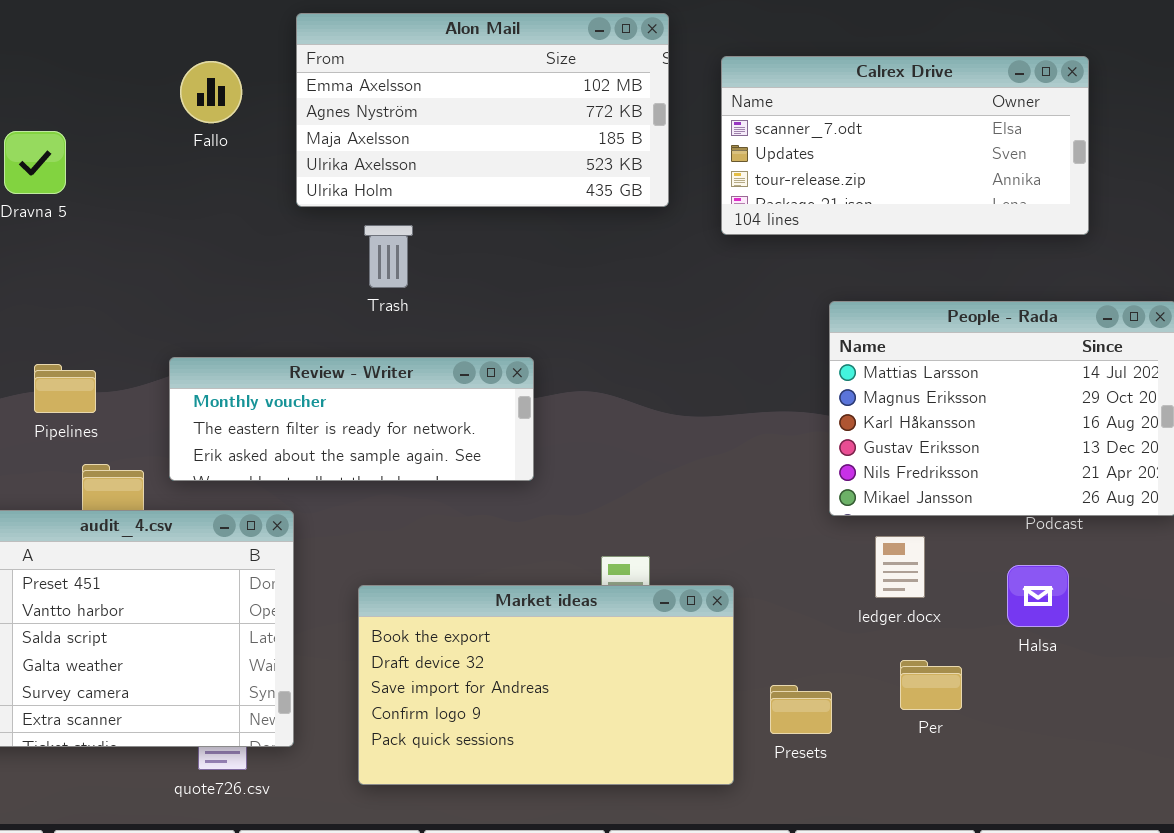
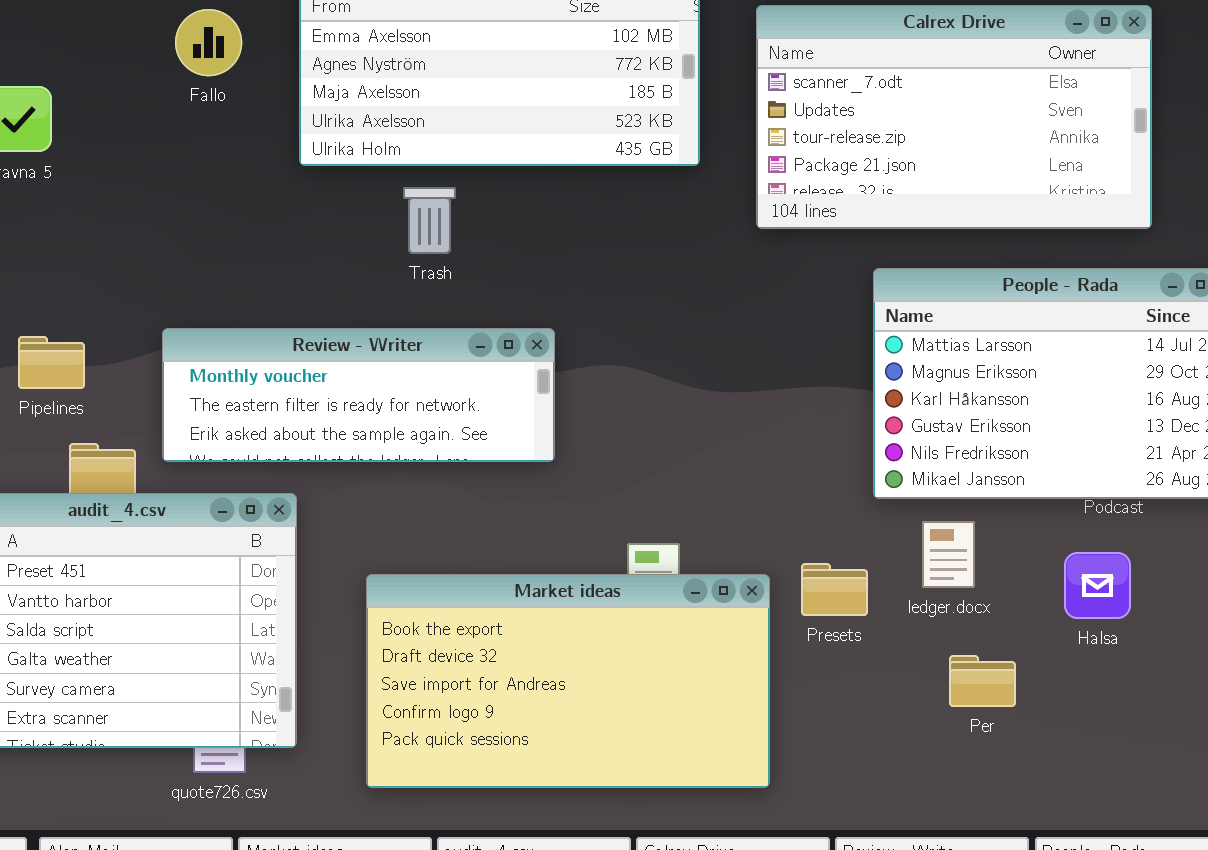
Calrex Drive: [721,56,1089,235] -> [756,5,1152,229], resized
Trash: [364,225,413,288] -> [403,187,456,254], moved
Presets: [770,685,832,734] -> [801,563,868,616], moved

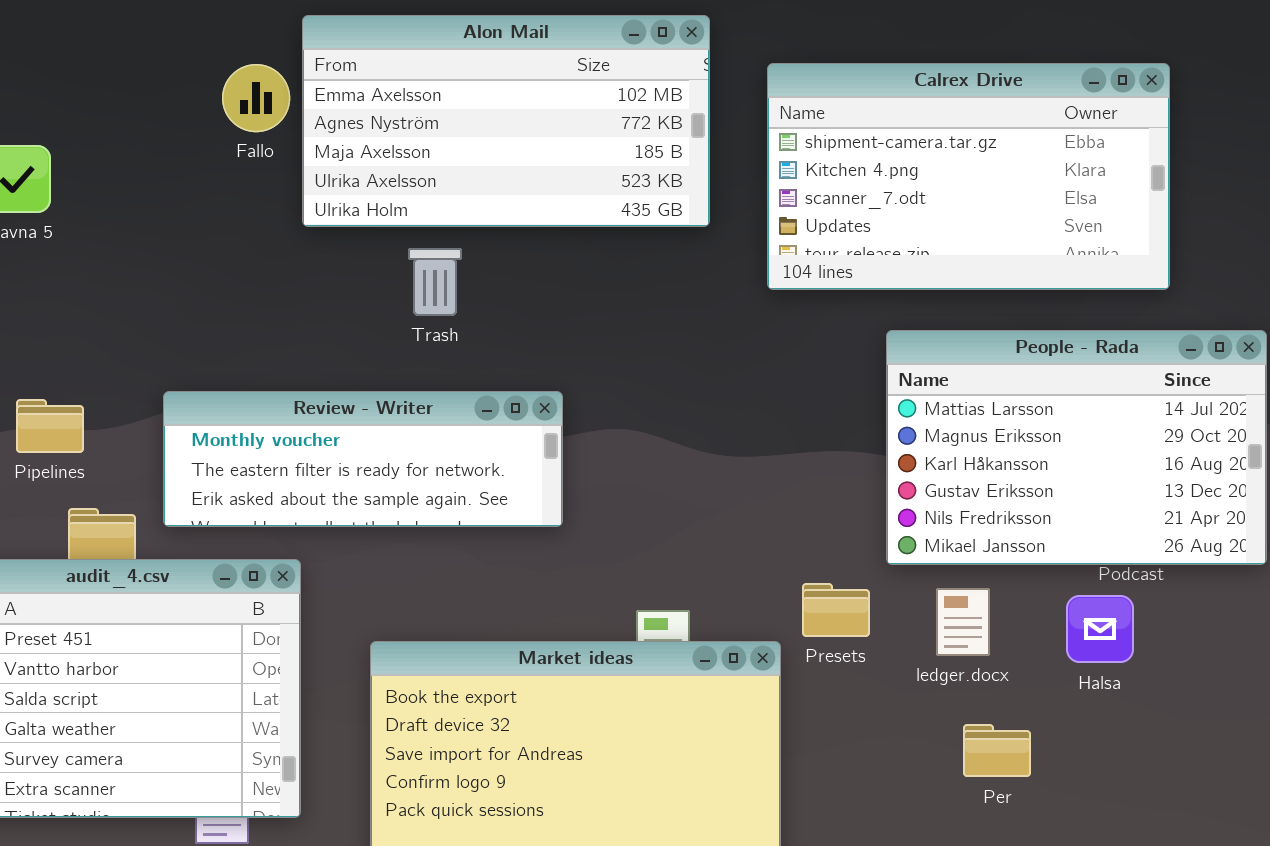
Calrex Drive: [756,5,1152,229] -> [767,63,1170,290], scrolled up 2 rows
Fallo: [175,9,242,76] -> [222,64,290,132], moved
Halsa: [1064,552,1131,619] -> [1066,595,1134,663], moved
Presets: [801,563,868,616] -> [802,583,870,637], moved

